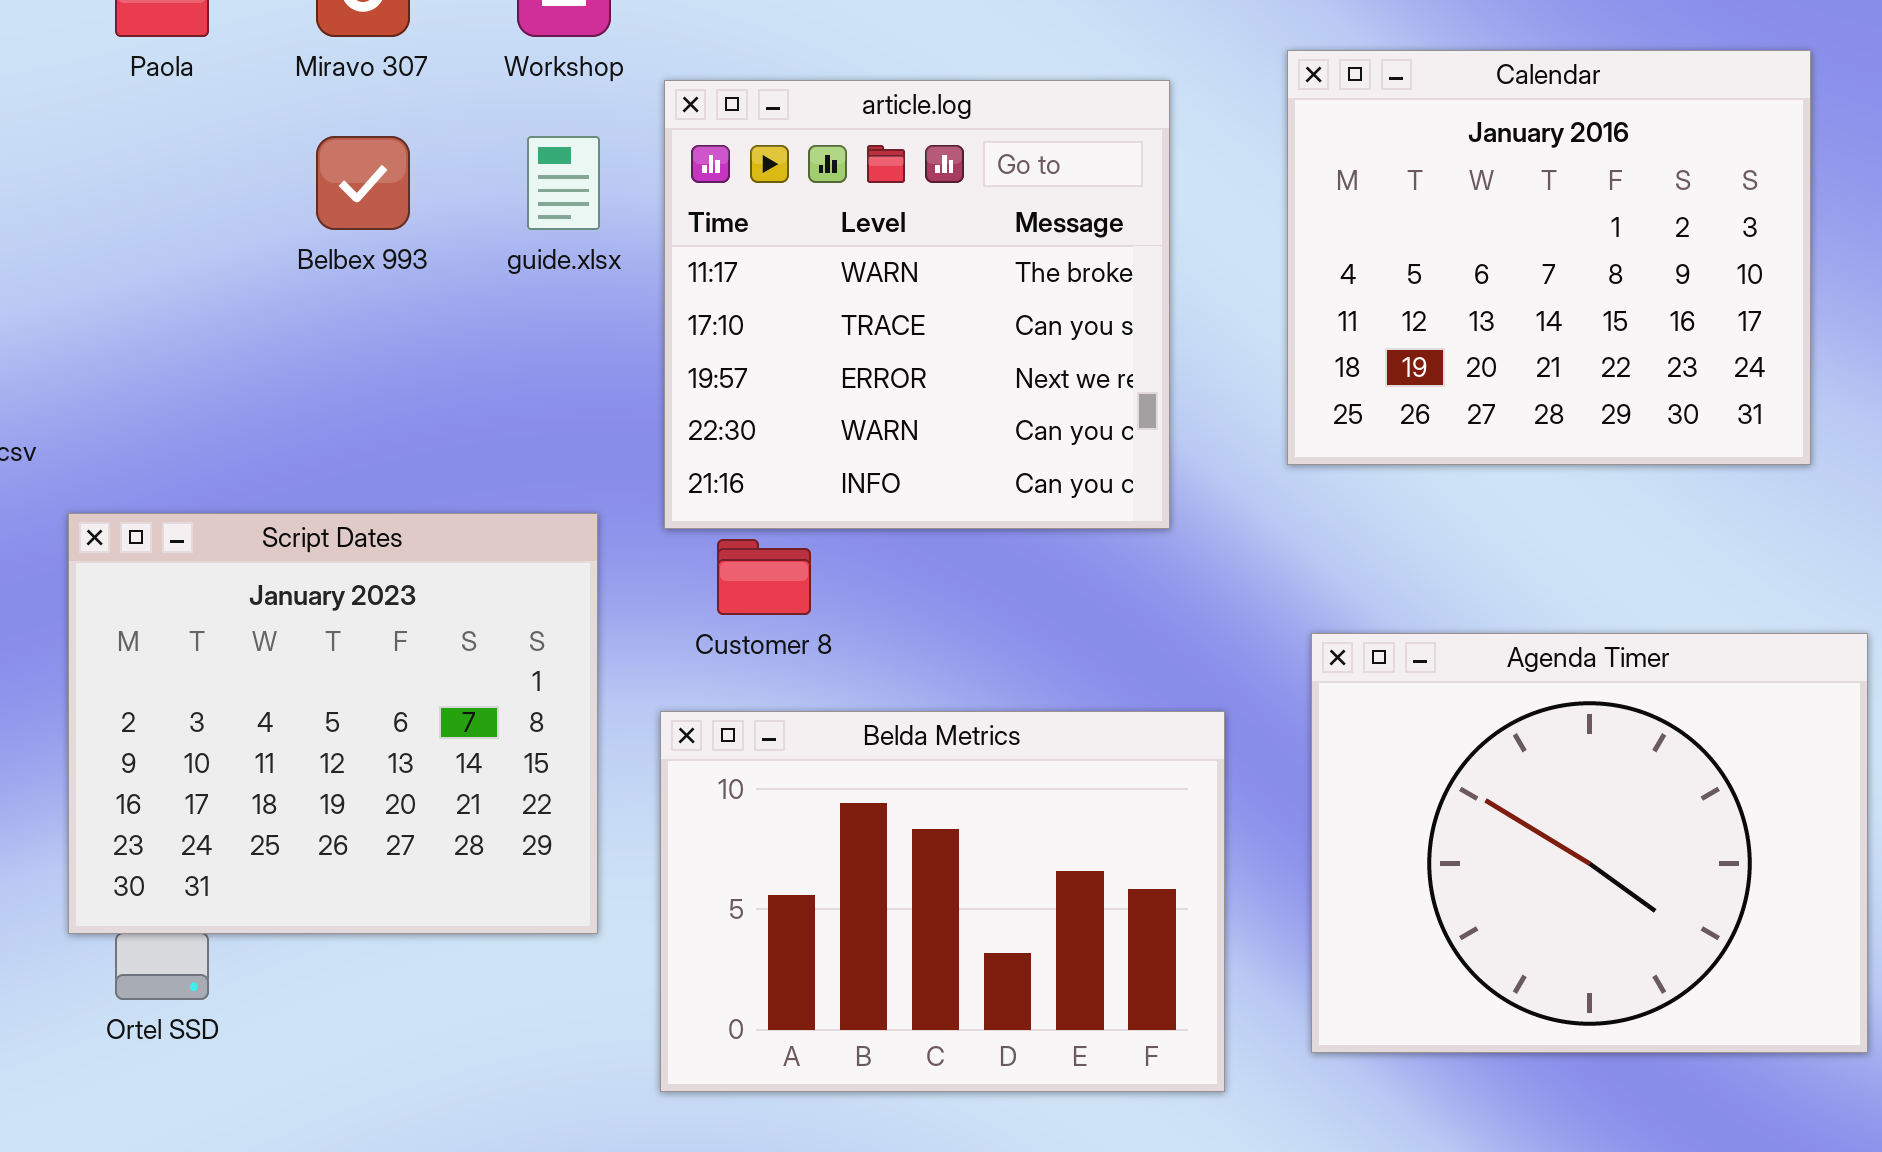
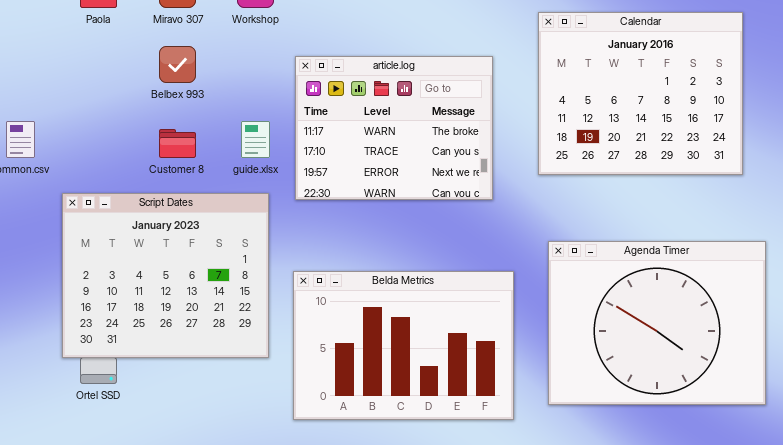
article.log: [664,80,1170,529] -> [295,56,493,200], resized
guide.xlsx: [527,136,600,230] -> [241,121,270,158], moved
Customer 8: [717,539,811,615] -> [159,129,196,158], moved

